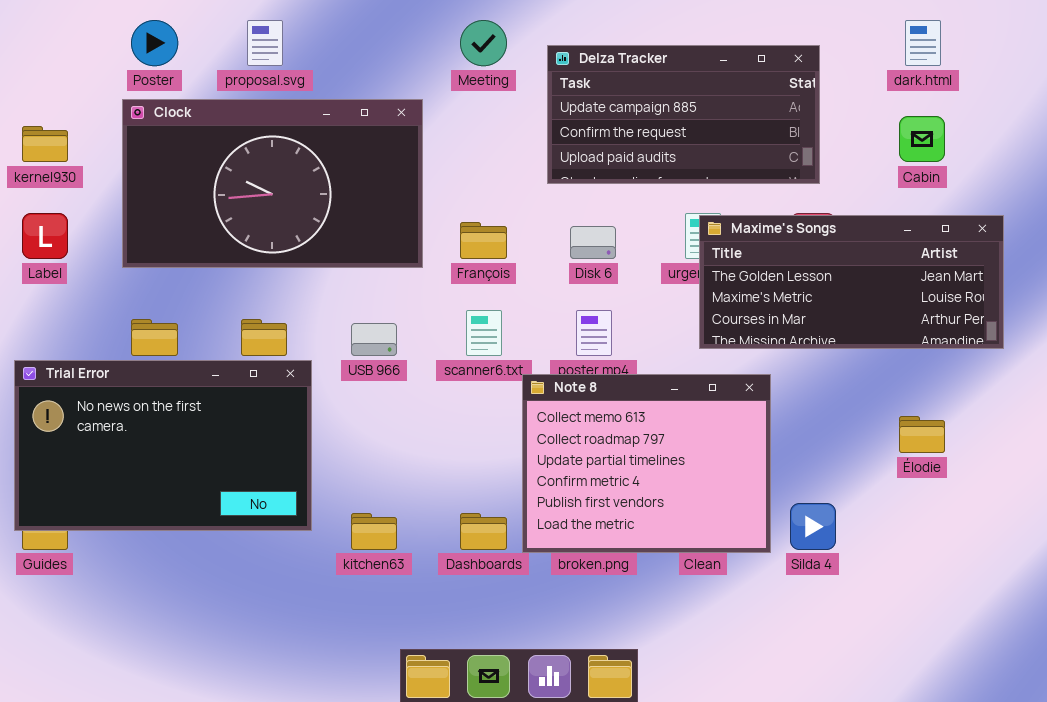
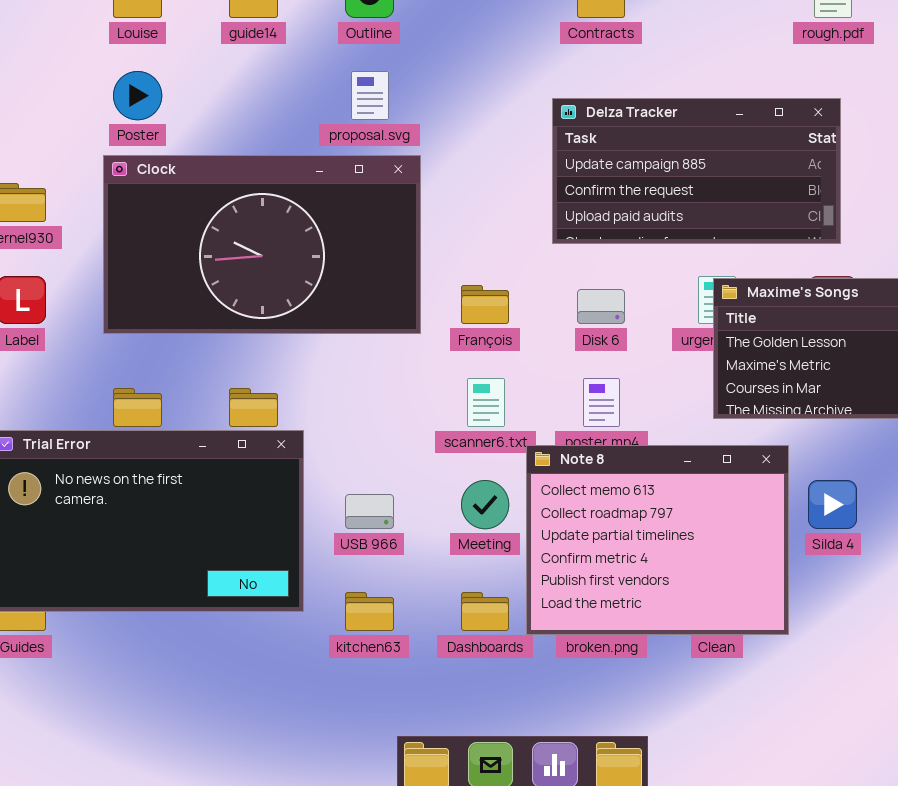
proposal.svg: [247,20,283,66] -> [351,71,389,120], moved
Meeting: [460,20,507,66] -> [461,480,509,529], moved
USB 966: [351,323,397,356] -> [345,494,394,529], moved
Silda 4: [790,503,836,550] -> [808,480,857,529], moved

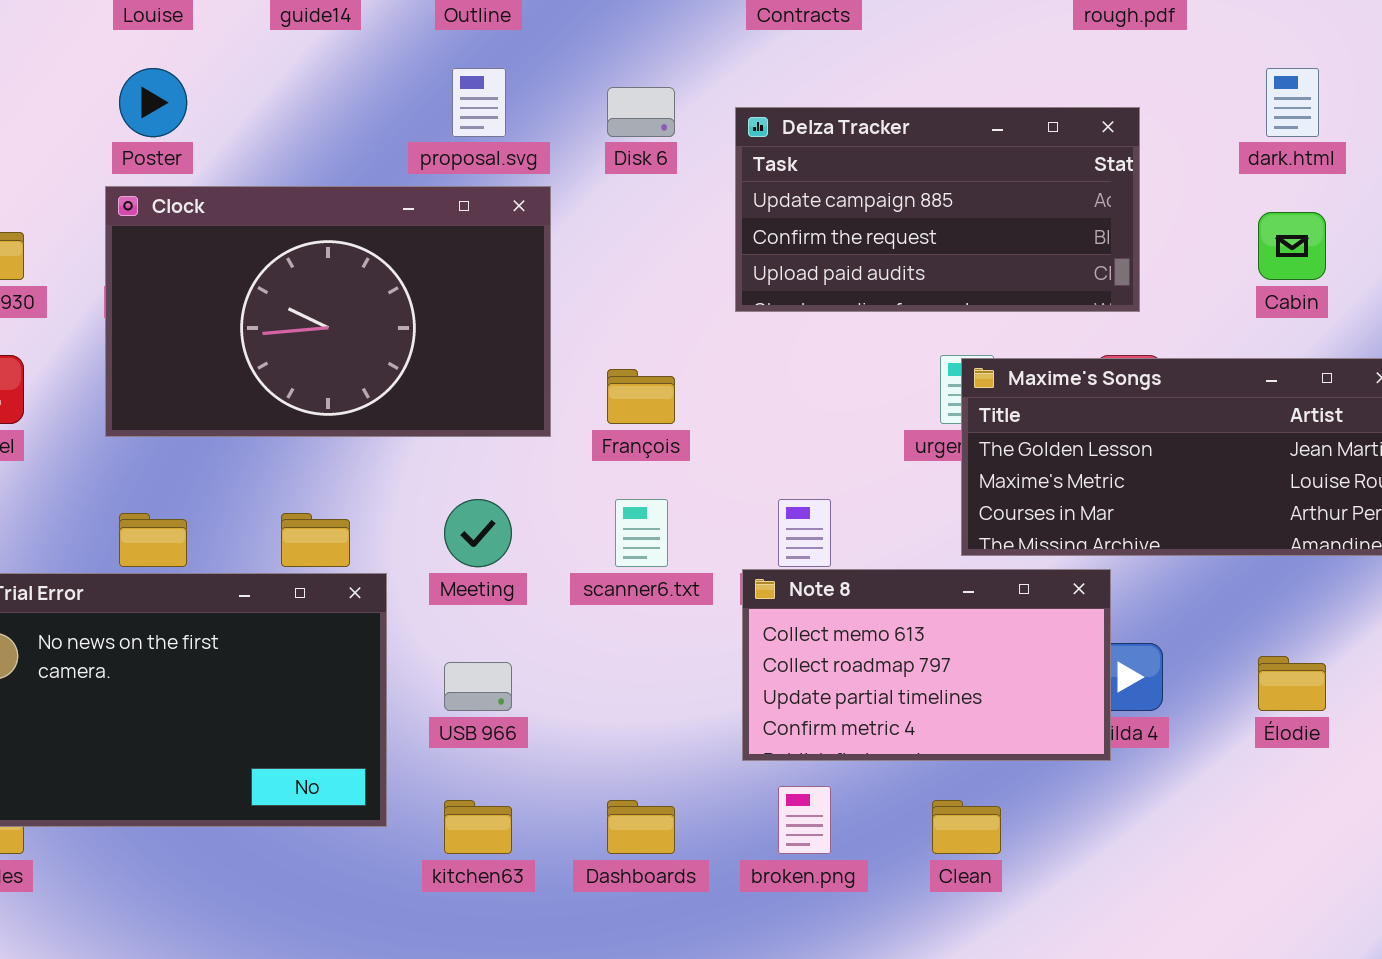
Disk 6: [577,289,625,324] -> [607,87,675,137], moved
Note 8: [526,445,789,635] -> [742,569,1111,761], moved, resized
Meeting: [461,480,509,529] -> [444,499,512,567], moved

